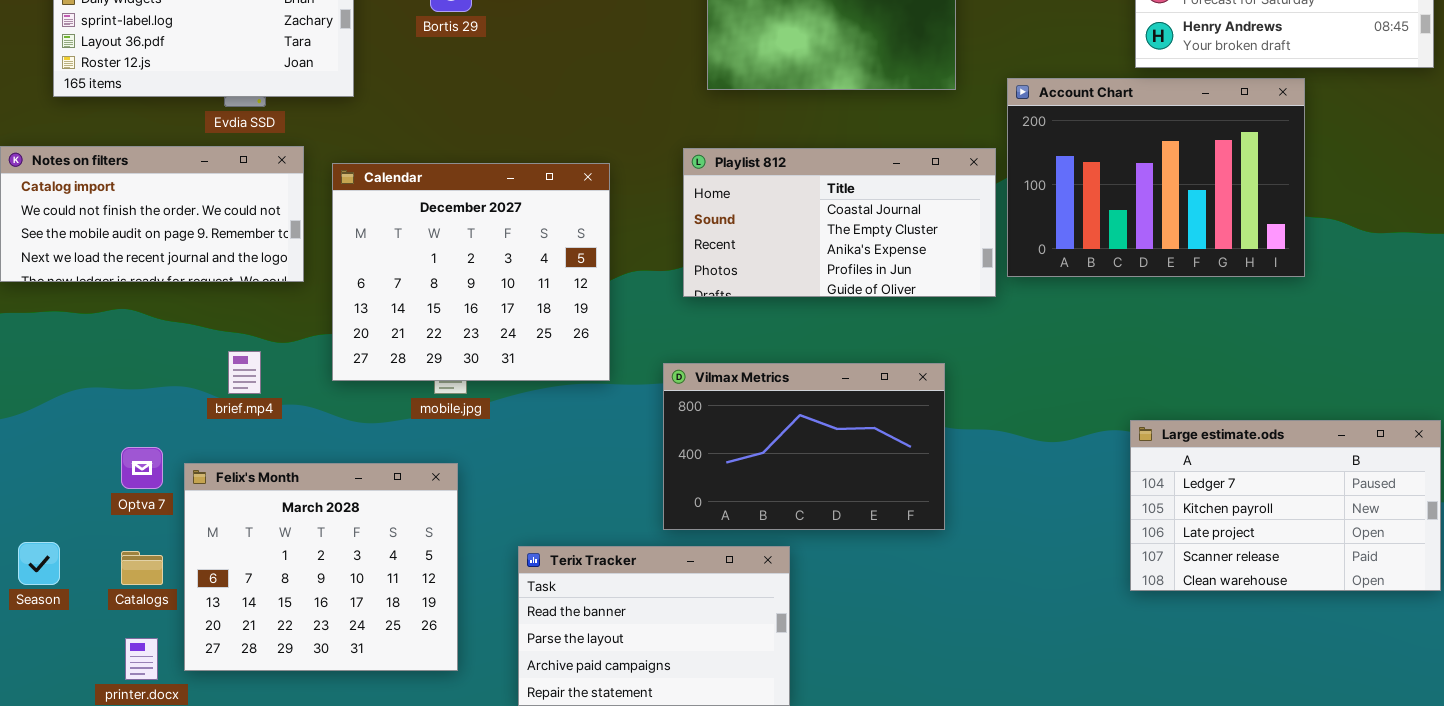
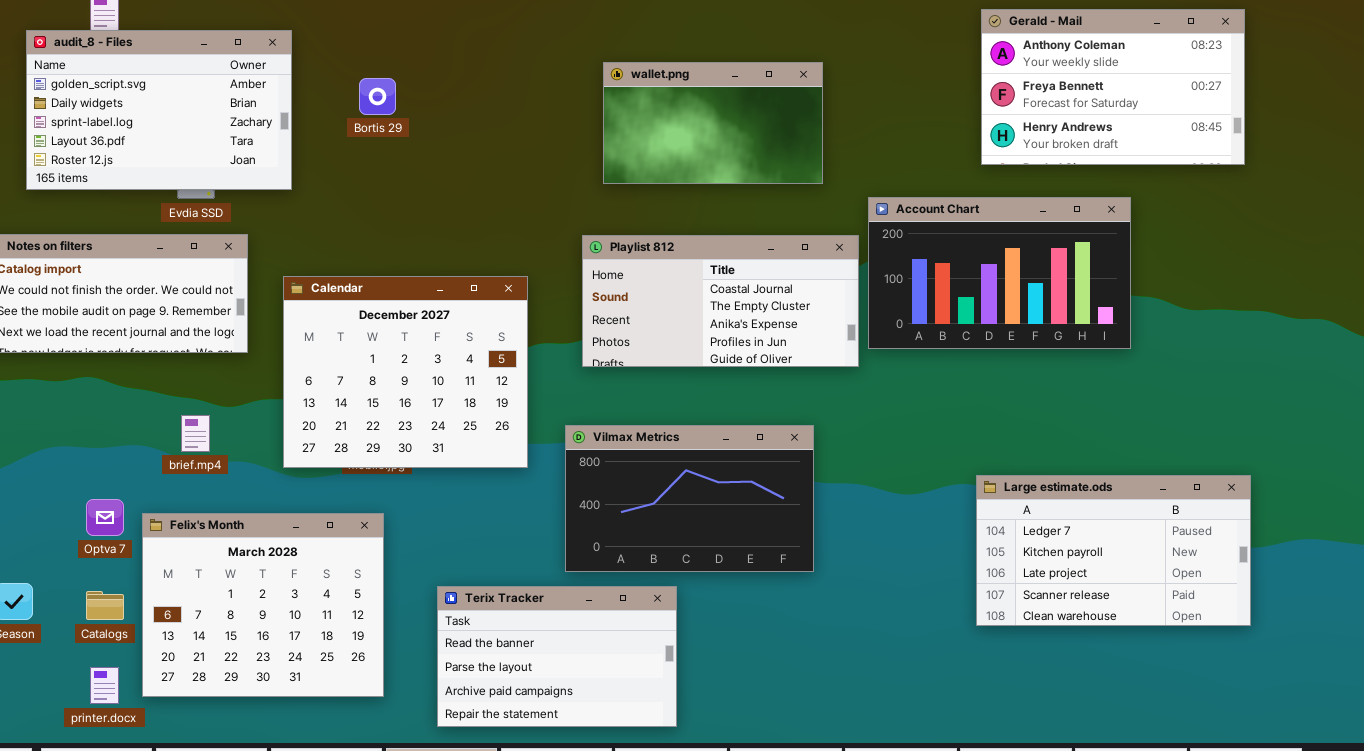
Account Chart: [1007,78,1305,277] -> [868,197,1131,349], resized
Calendar: [332,163,610,381] -> [283,276,528,468], moved

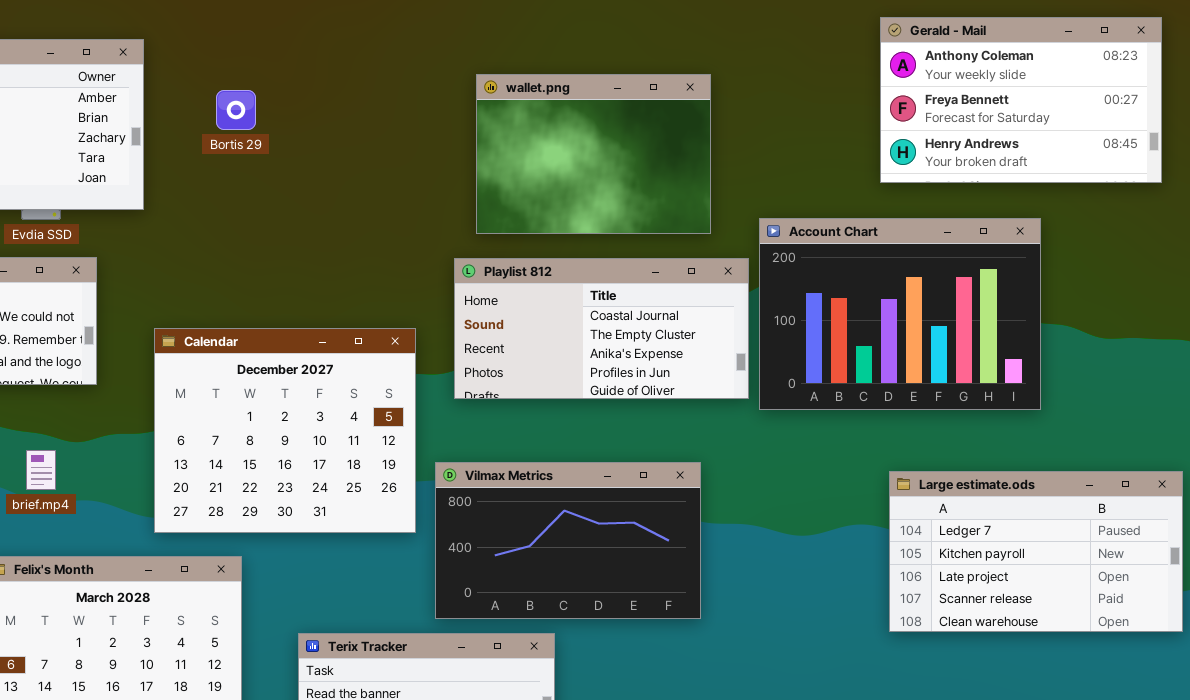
wallet.png: [603,62,823,184] -> [476,74,711,234], resized
Account Chart: [868,197,1131,349] -> [759,218,1041,410], resized
Calendar: [283,276,528,468] -> [154,328,416,533], moved
Large estimate.ods: [976,475,1251,626] -> [889,471,1183,632], moved

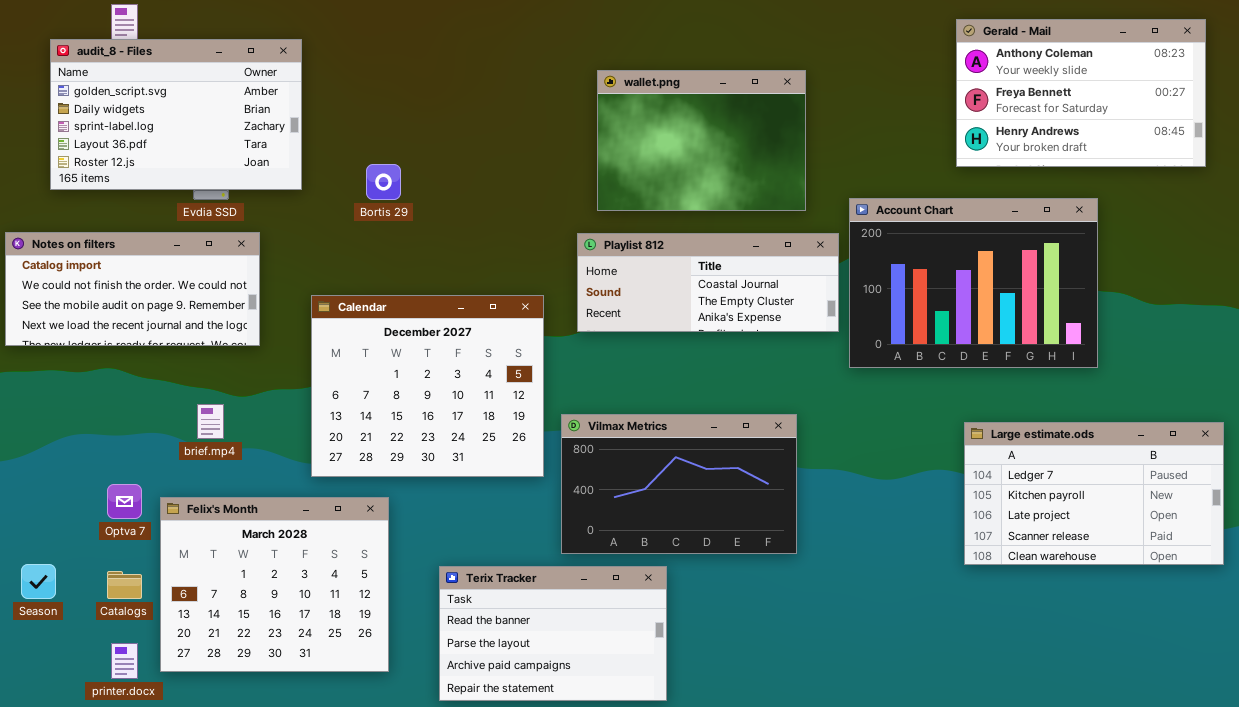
Bortis 29: [216,90,256,130] -> [366,164,401,200], moved
Playlist 812: [454,258,749,399] -> [577,233,839,332], resized

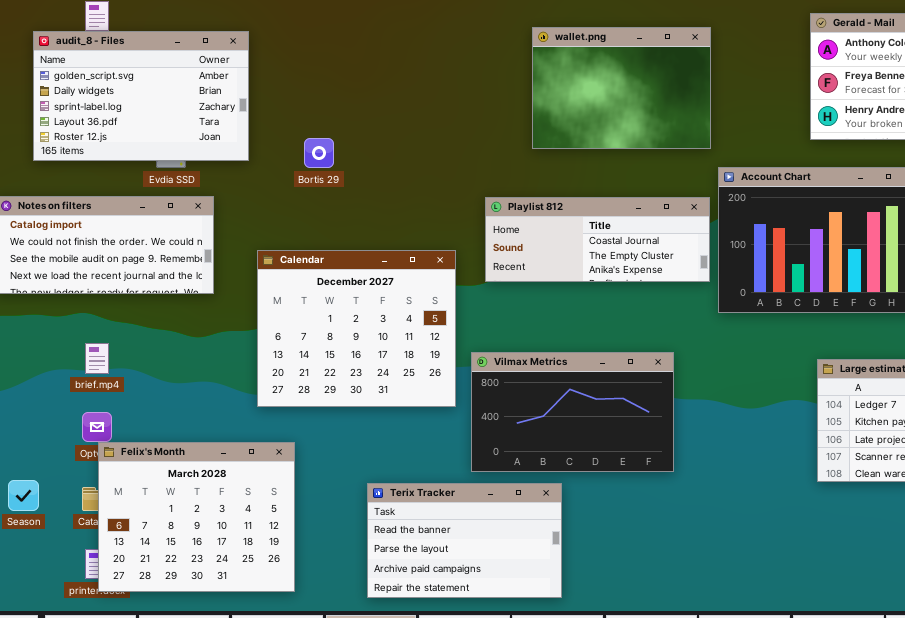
wallet.png: [597,70,806,211] -> [532,27,711,149], moved
brief.mp4: [197,404,224,439] -> [85,343,109,374], moved
Felix's Month: [160,497,389,672] -> [98,442,295,592], moved

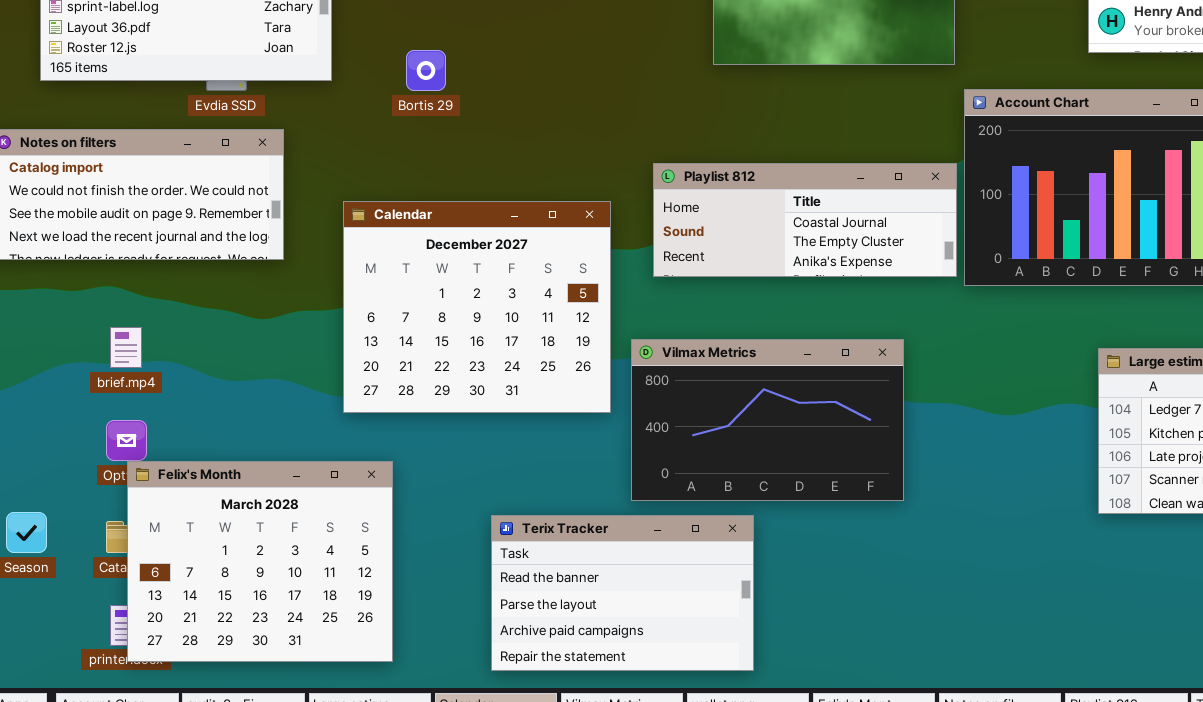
Playlist 812: [485,197,710,282] -> [653,163,957,277], moved

